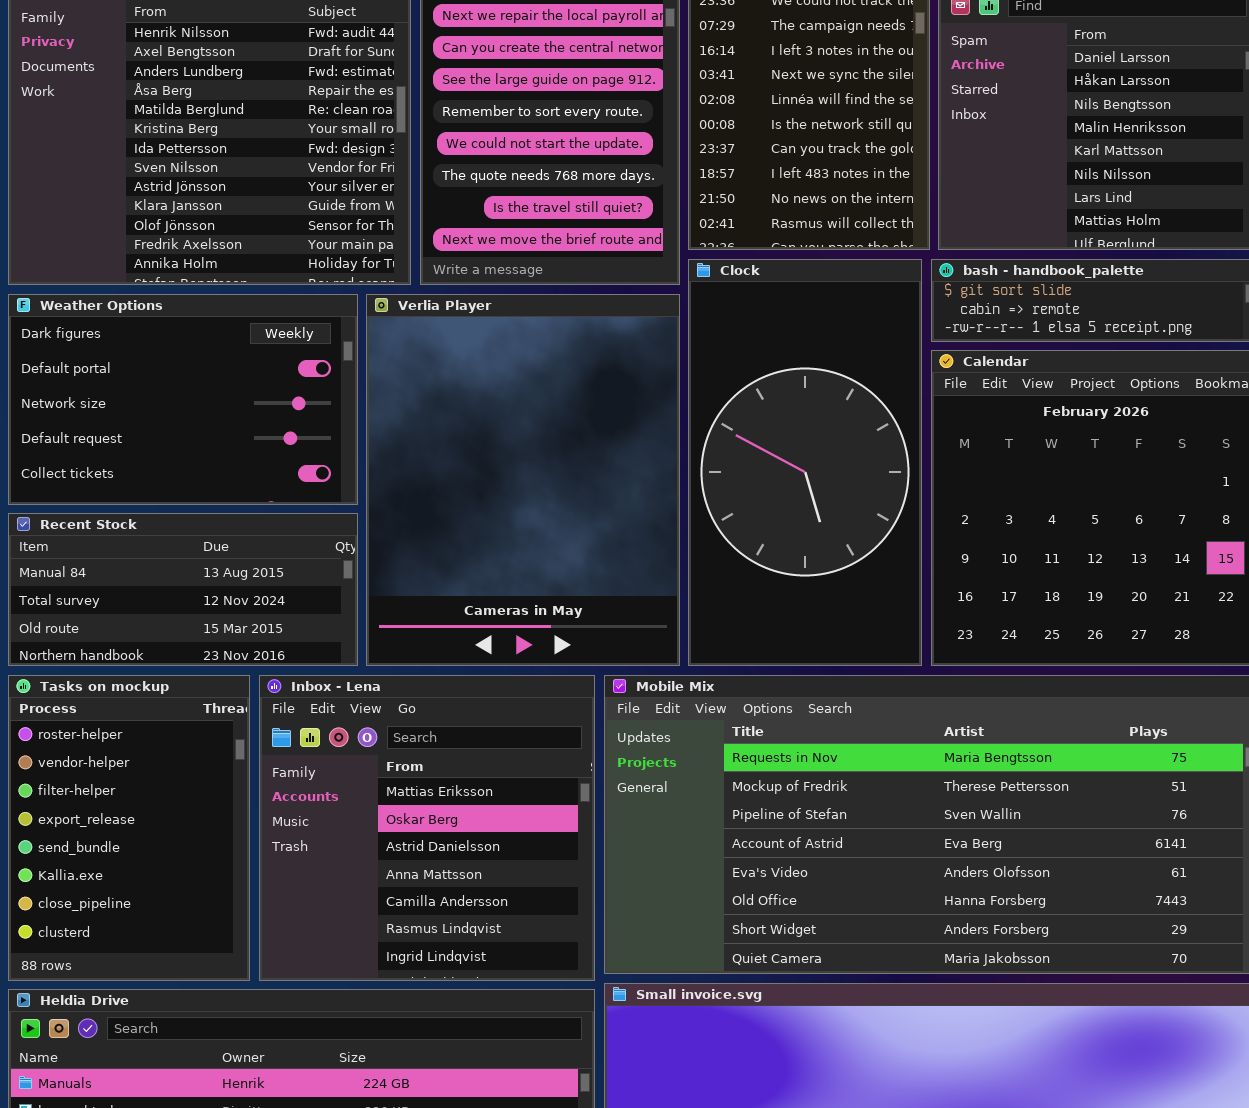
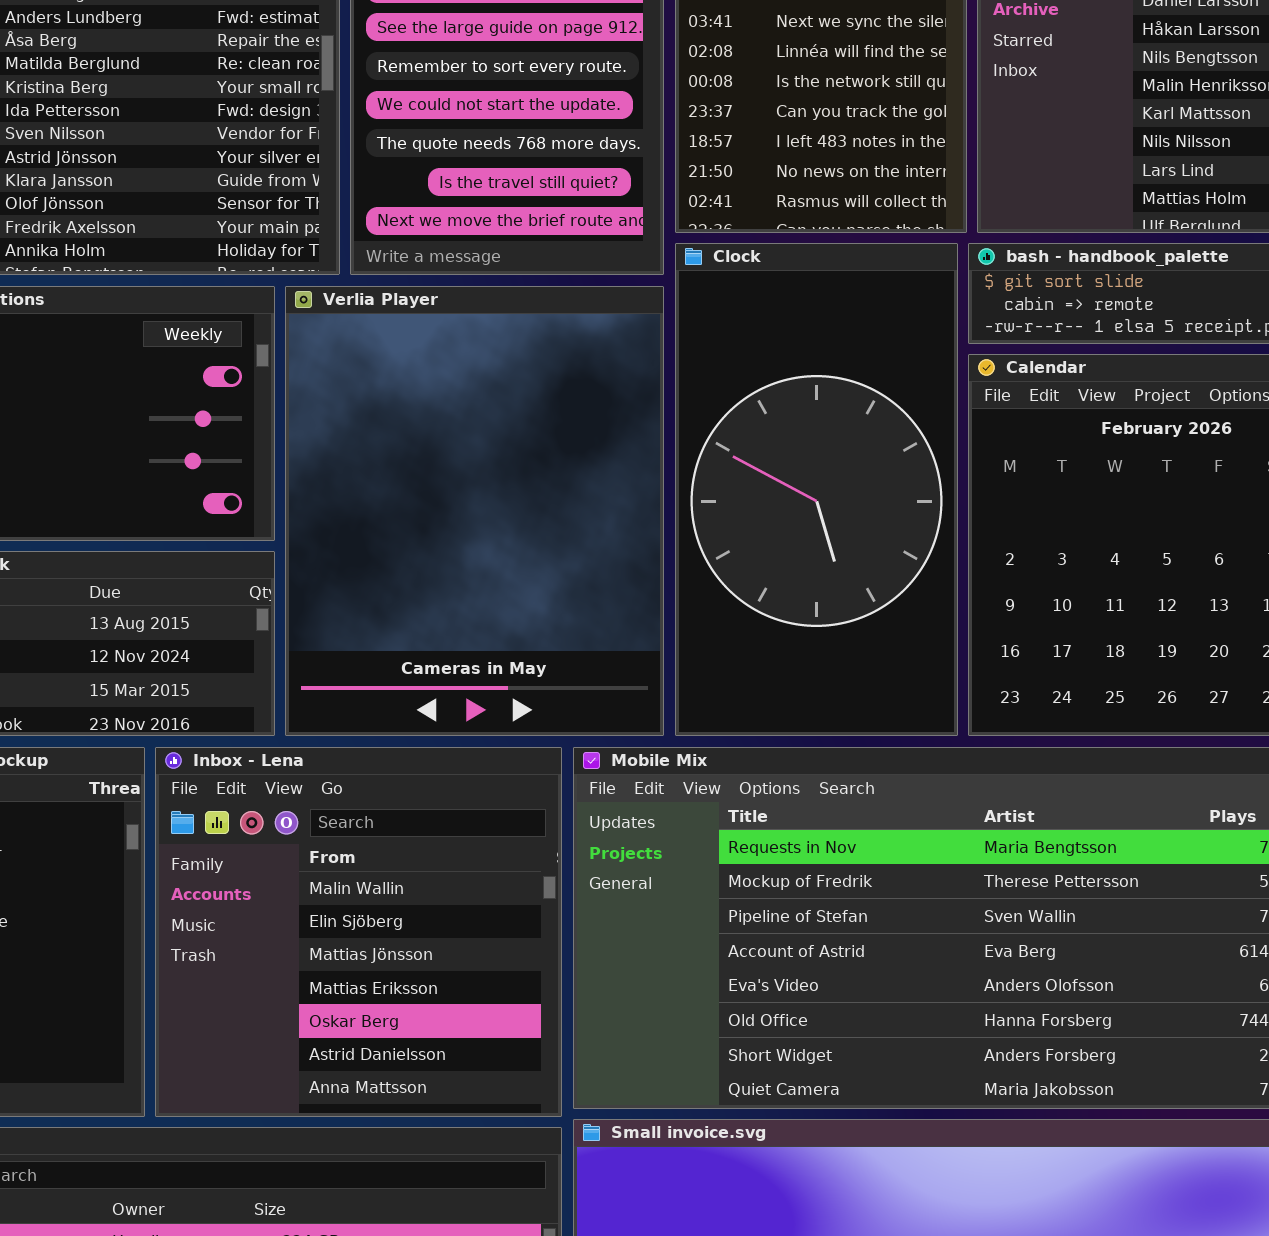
Inbox - Lena: [259,675,595,981] -> [155,747,562,1117], scrolled up 3 rows

